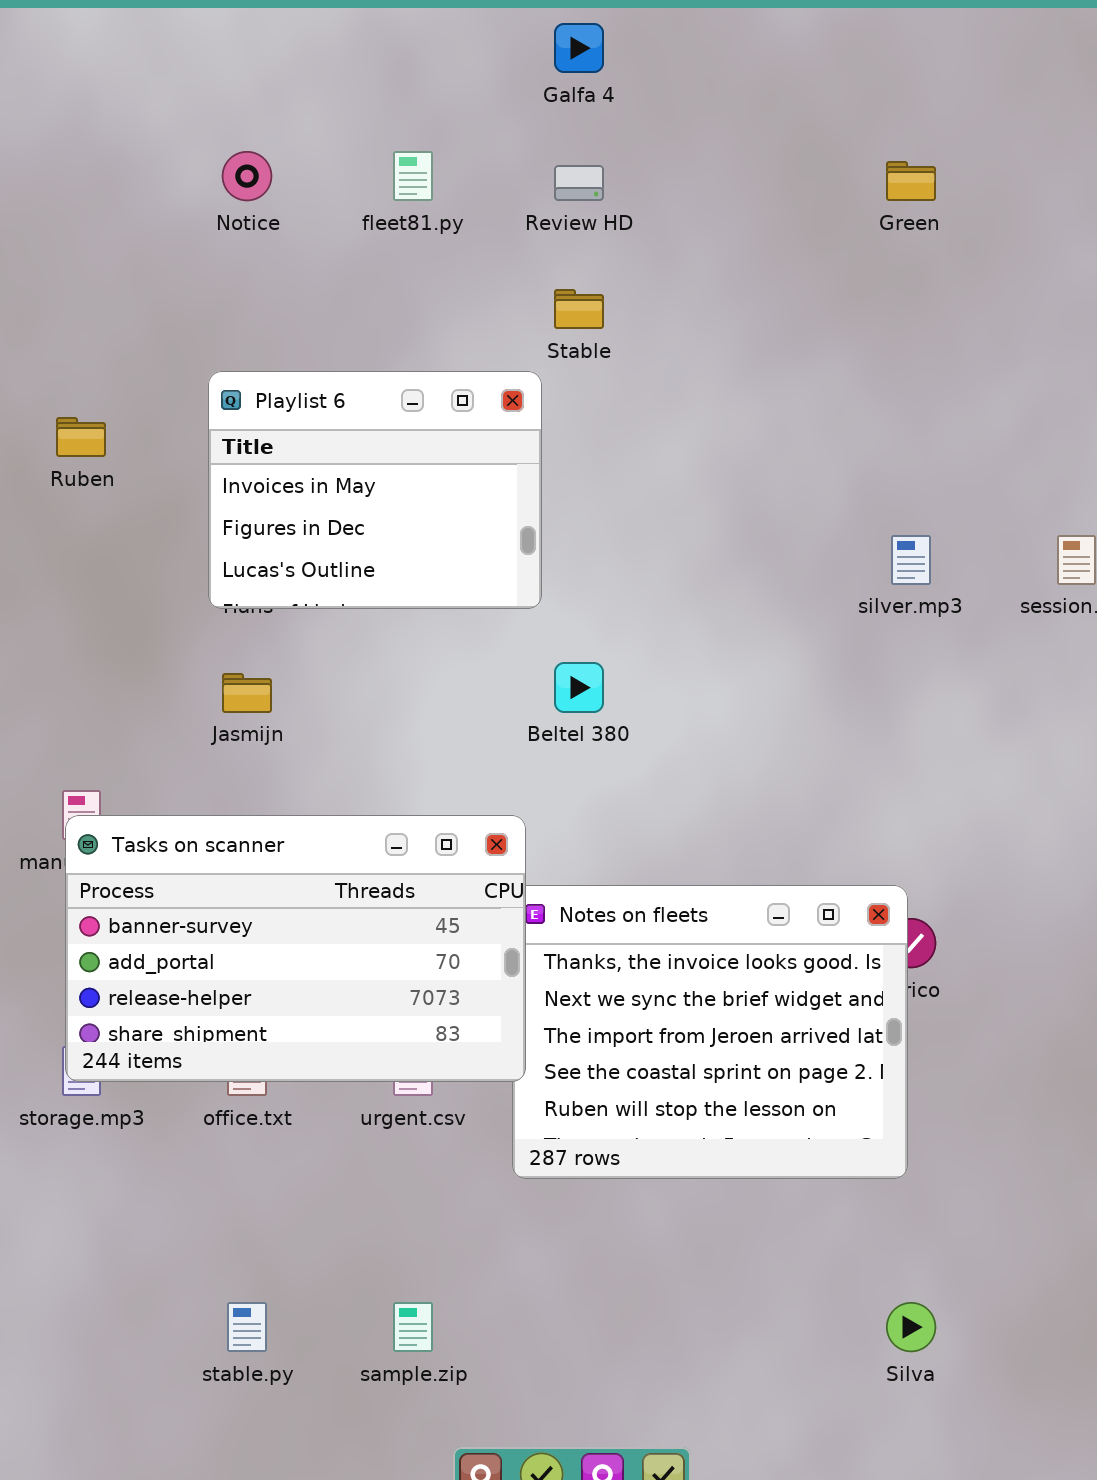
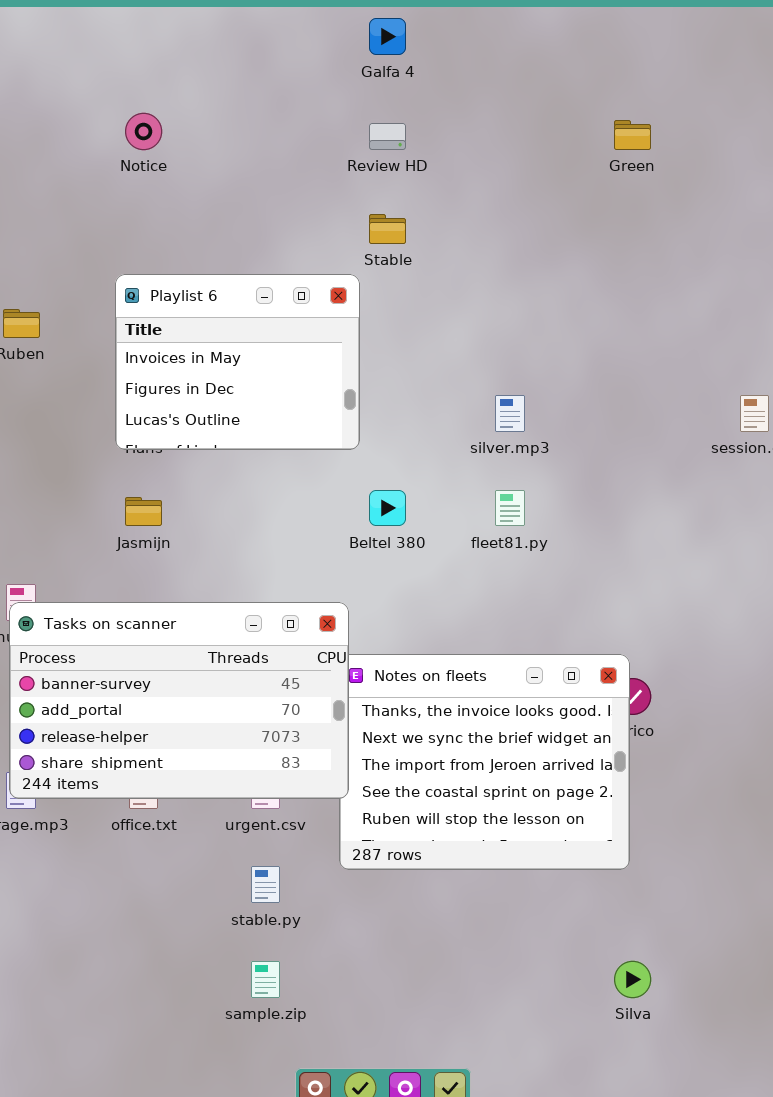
fleet81.py: [393,151,433,201] -> [495,490,525,526], moved
silver.mp3: [891,535,931,585] -> [495,395,525,432], moved
stable.py: [227,1302,267,1352] -> [251,866,280,903], moved

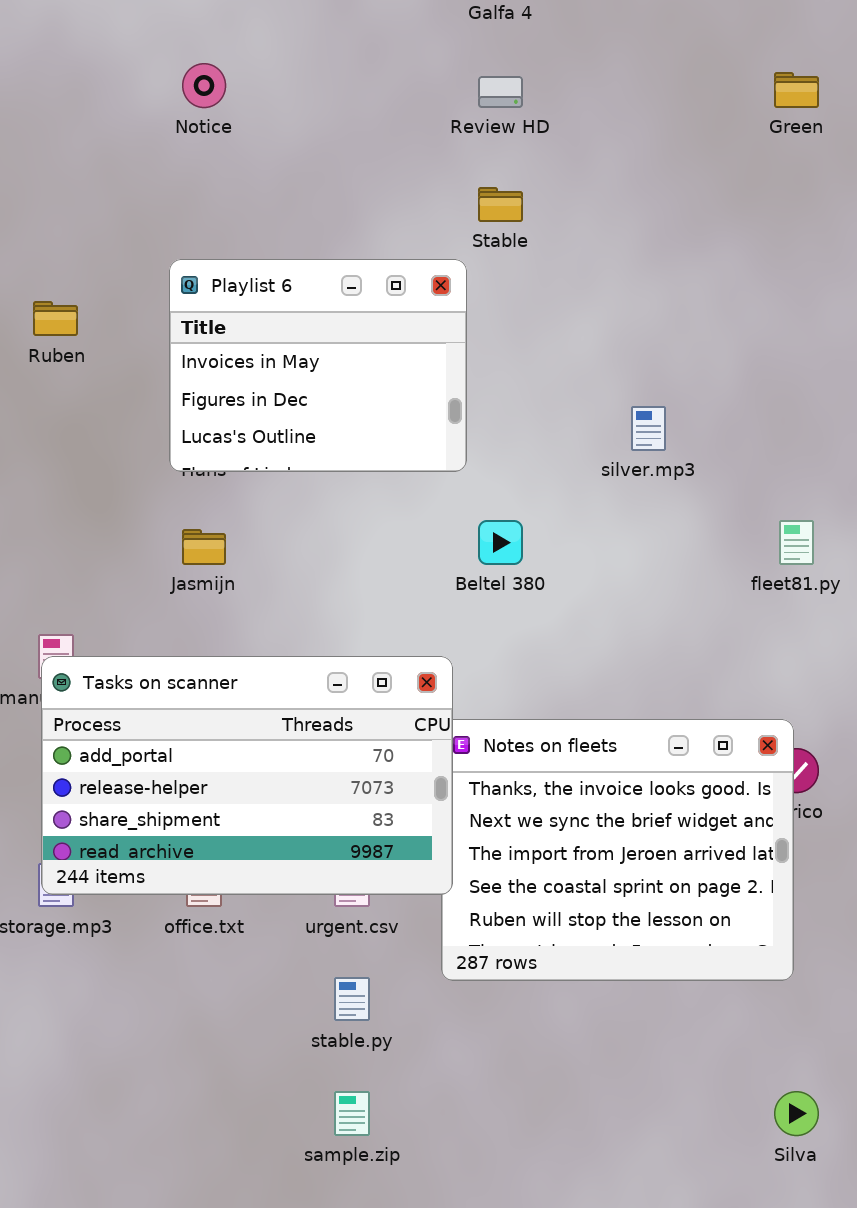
fleet81.py: [495,490,525,526] -> [779,520,814,565], moved
Tasks on scanner: [9,602,349,799] -> [41,656,453,895], scrolled down 1 row

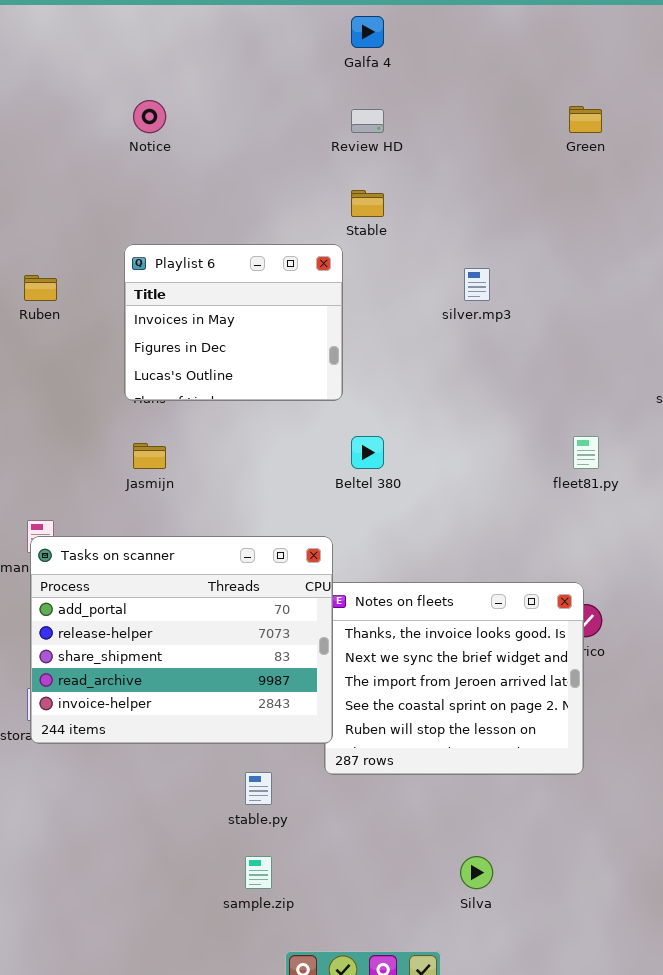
silver.mp3: [631,406,666,451] -> [464,268,490,301], moved
Tasks on scanner: [41,656,453,895] -> [30,536,333,744], resized
Silva: [774,1091,819,1136] -> [460,856,493,889], moved

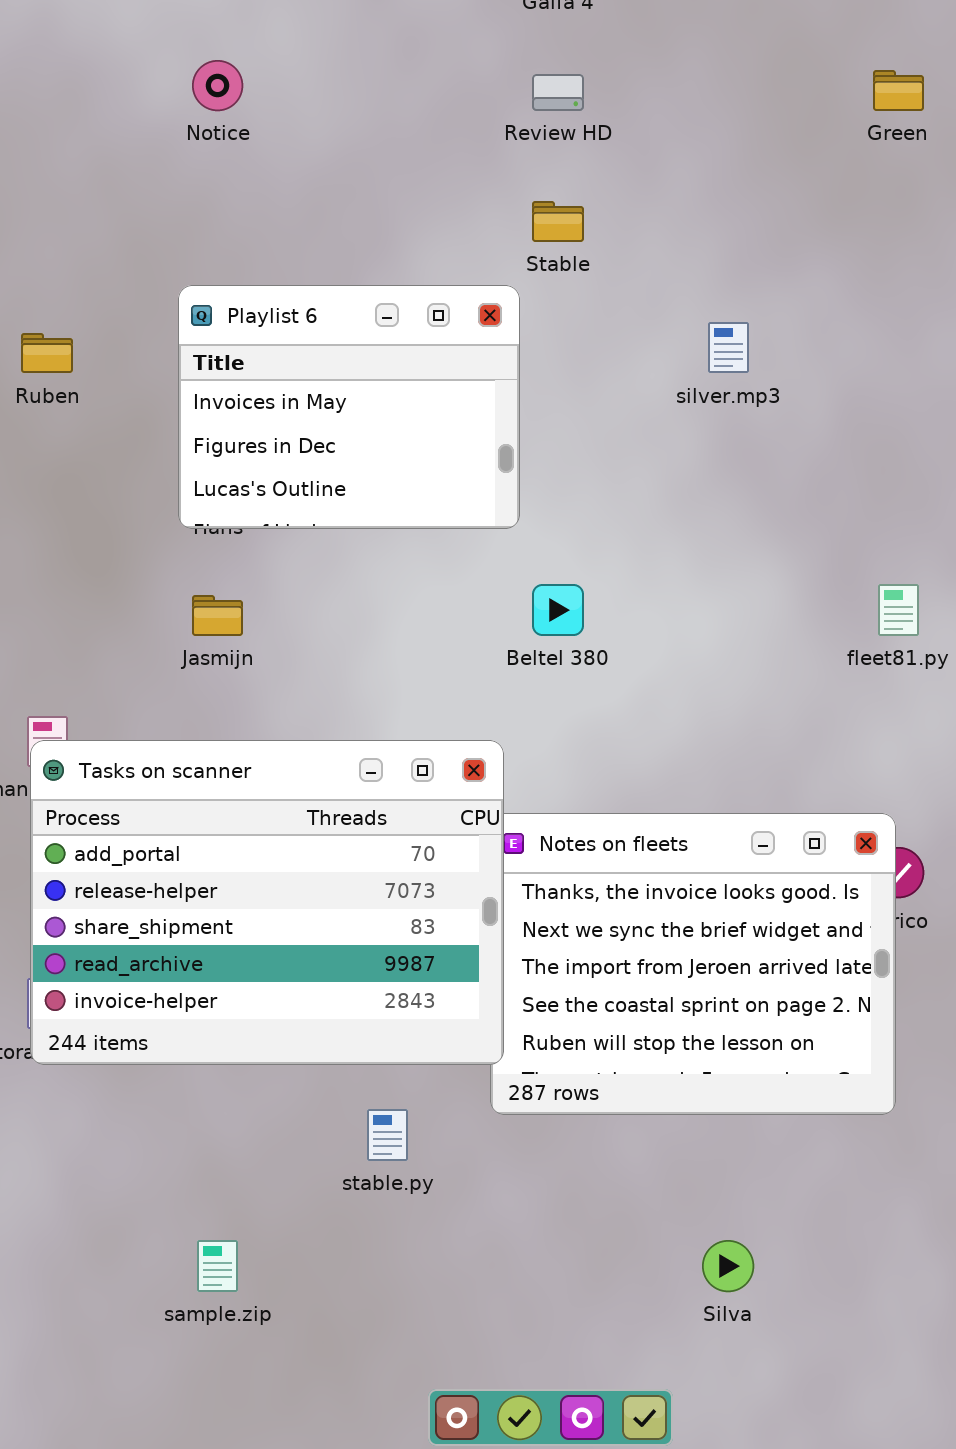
sample.zip: [245,856,272,889] -> [197,1240,238,1292], moved

